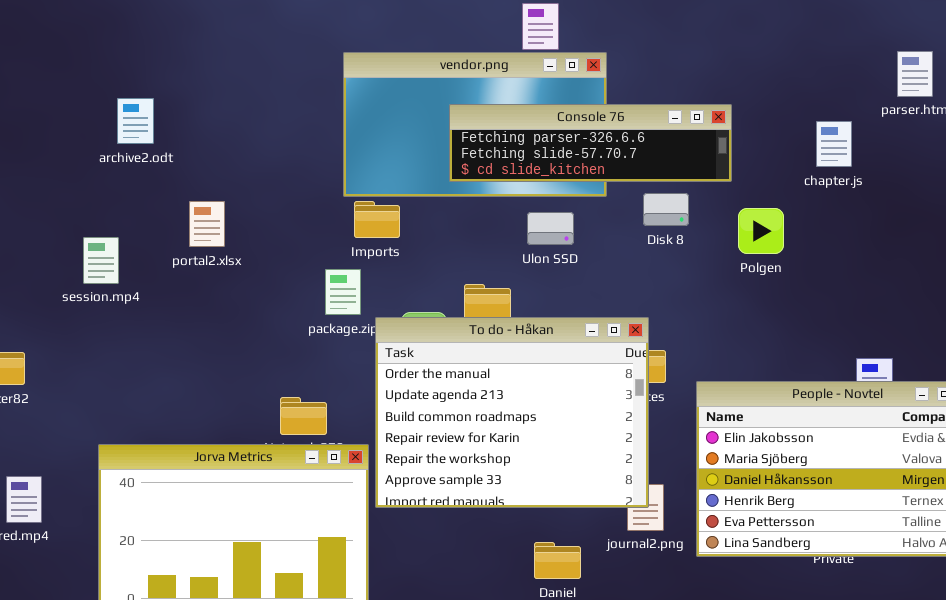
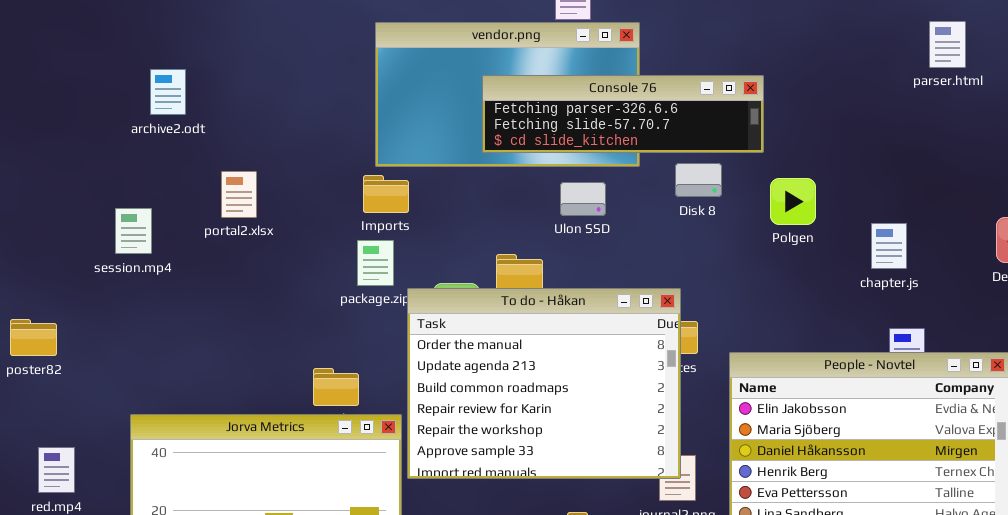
chapter.js: [816,121,852,167] -> [871,223,907,269], moved
Imports: [354,201,400,238] -> [363,175,409,213], moved

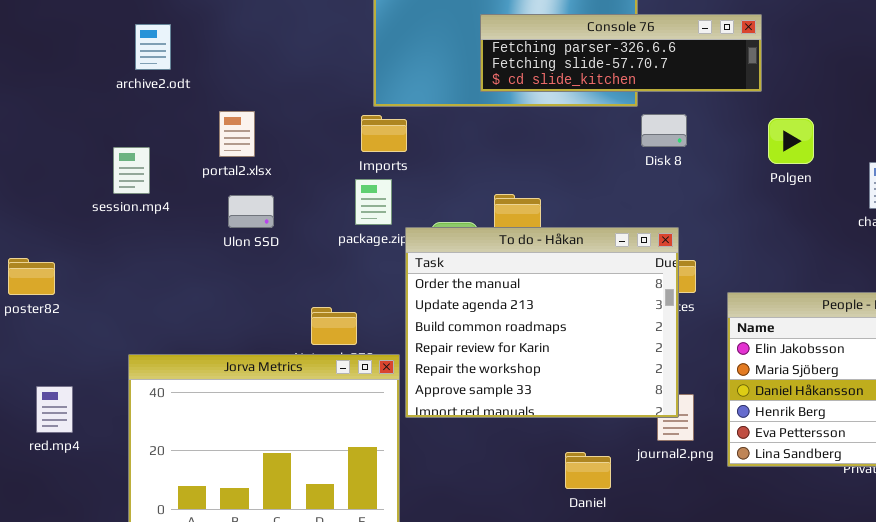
archive2.odt: [150,69,186,115] -> [135,24,171,70], moved
Disk 8: [675,163,722,197] -> [641,114,687,147], moved
Ulon SSD: [560,182,606,216] -> [228,195,274,228], moved

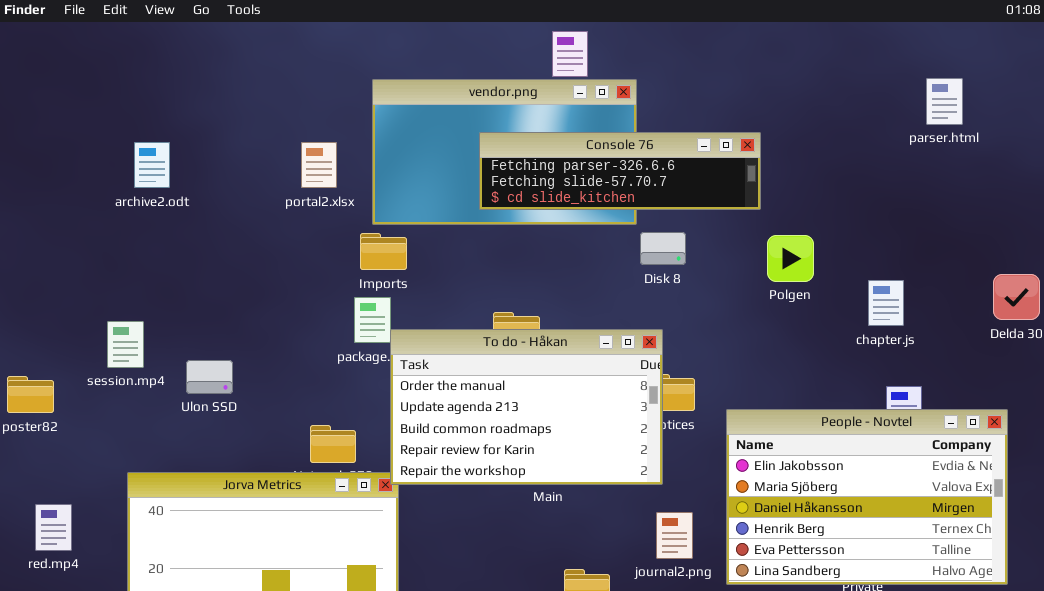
portal2.xlsx: [219,111,255,157] -> [301,142,337,188], moved
session.mp4: [113,147,150,194] -> [107,321,144,368], moved
Ulon SSD: [228,195,274,228] -> [186,360,233,394], moved
To do - Håkan: [405,227,679,418] -> [390,329,663,485], moved, resized

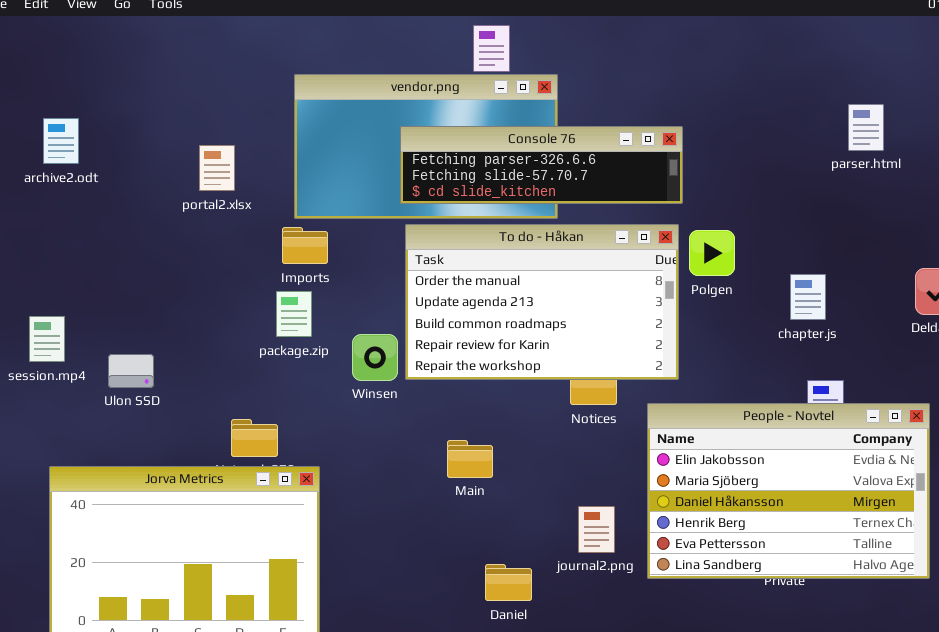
parser.html: [926,78,963,125] -> [848,104,884,151], moved
archive2.odt: [134,142,170,188] -> [43,118,79,164], moved
portal2.xlsx: [301,142,337,188] -> [199,145,235,191], moved
To do - Håkan: [390,329,663,485] -> [405,224,679,380], moved

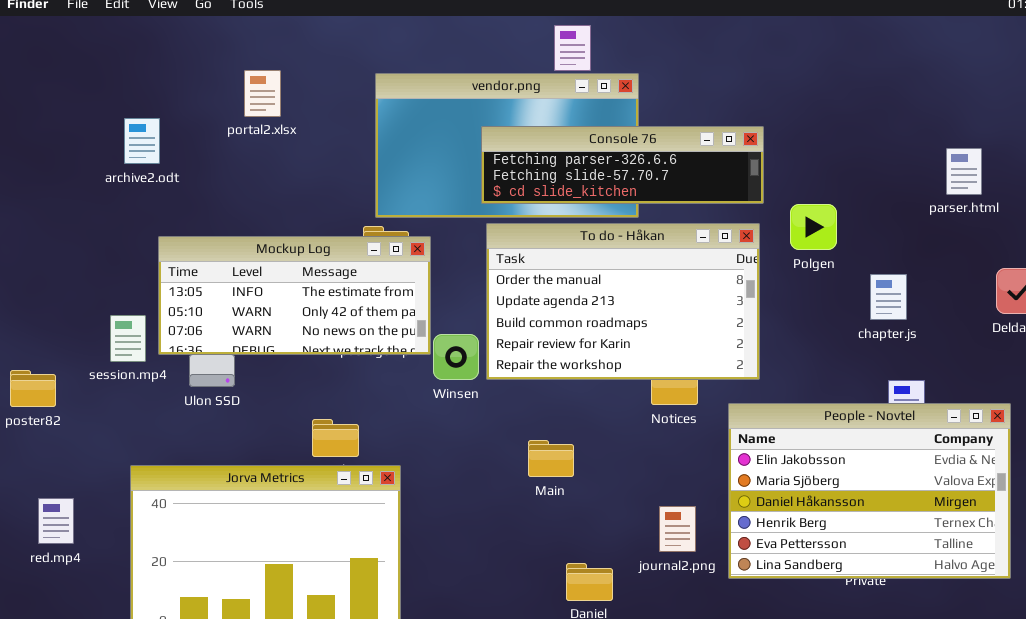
parser.html: [848,104,884,151] -> [946,148,982,195], moved
portal2.xlsx: [199,145,235,191] -> [244,70,281,117], moved
Polgen: [689,230,735,276] -> [790,204,837,250], moved
Mockup Log: none -> [158,236,431,355], opened

